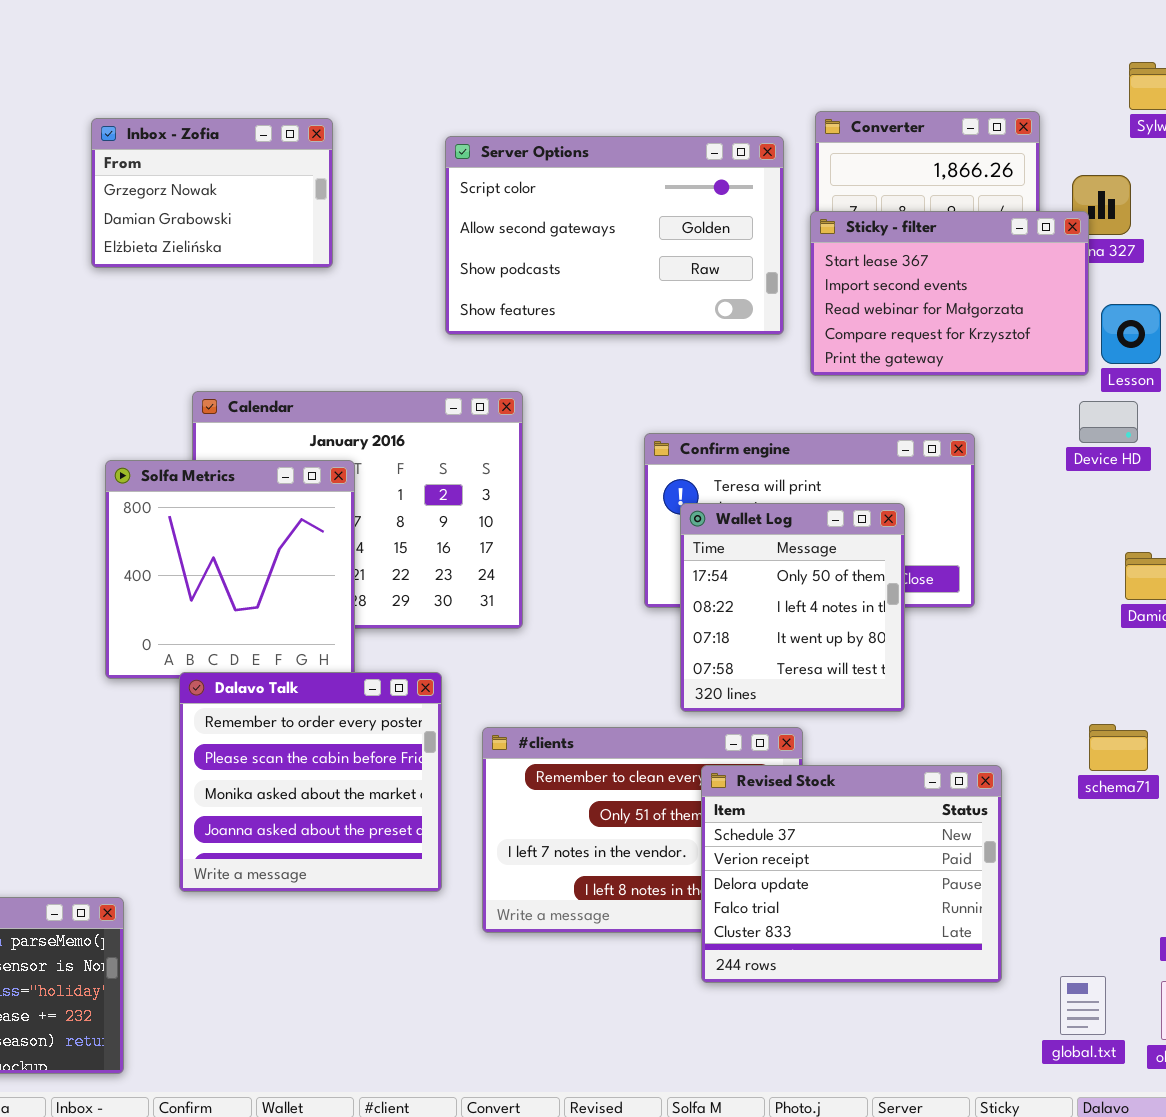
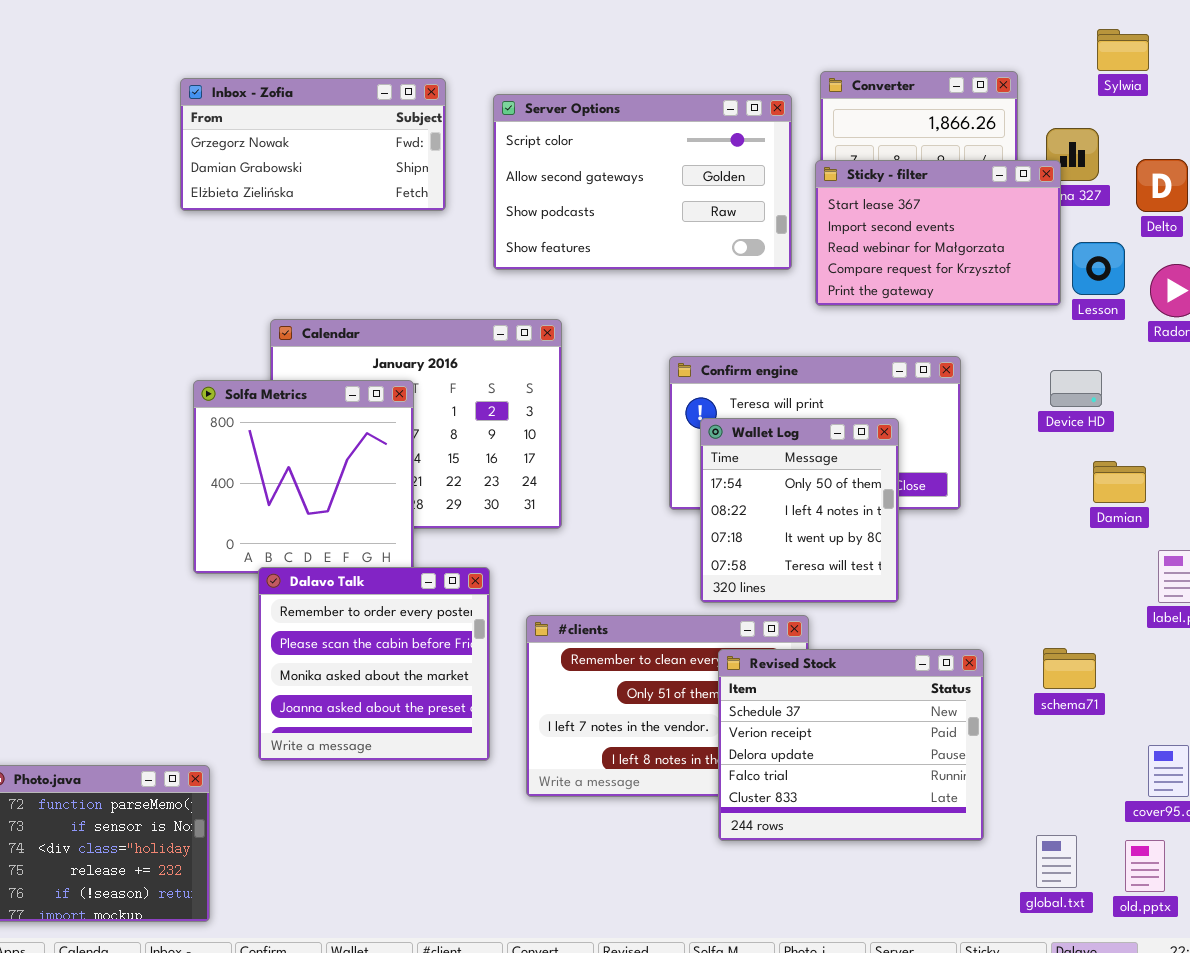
Inbox - Zofia: [91,118,333,268] -> [180,78,446,211], resized
Device HD: [1079,401,1138,443] -> [1050,370,1102,407], moved
schema71: [1089,724,1148,771] -> [1043,648,1096,689], moved

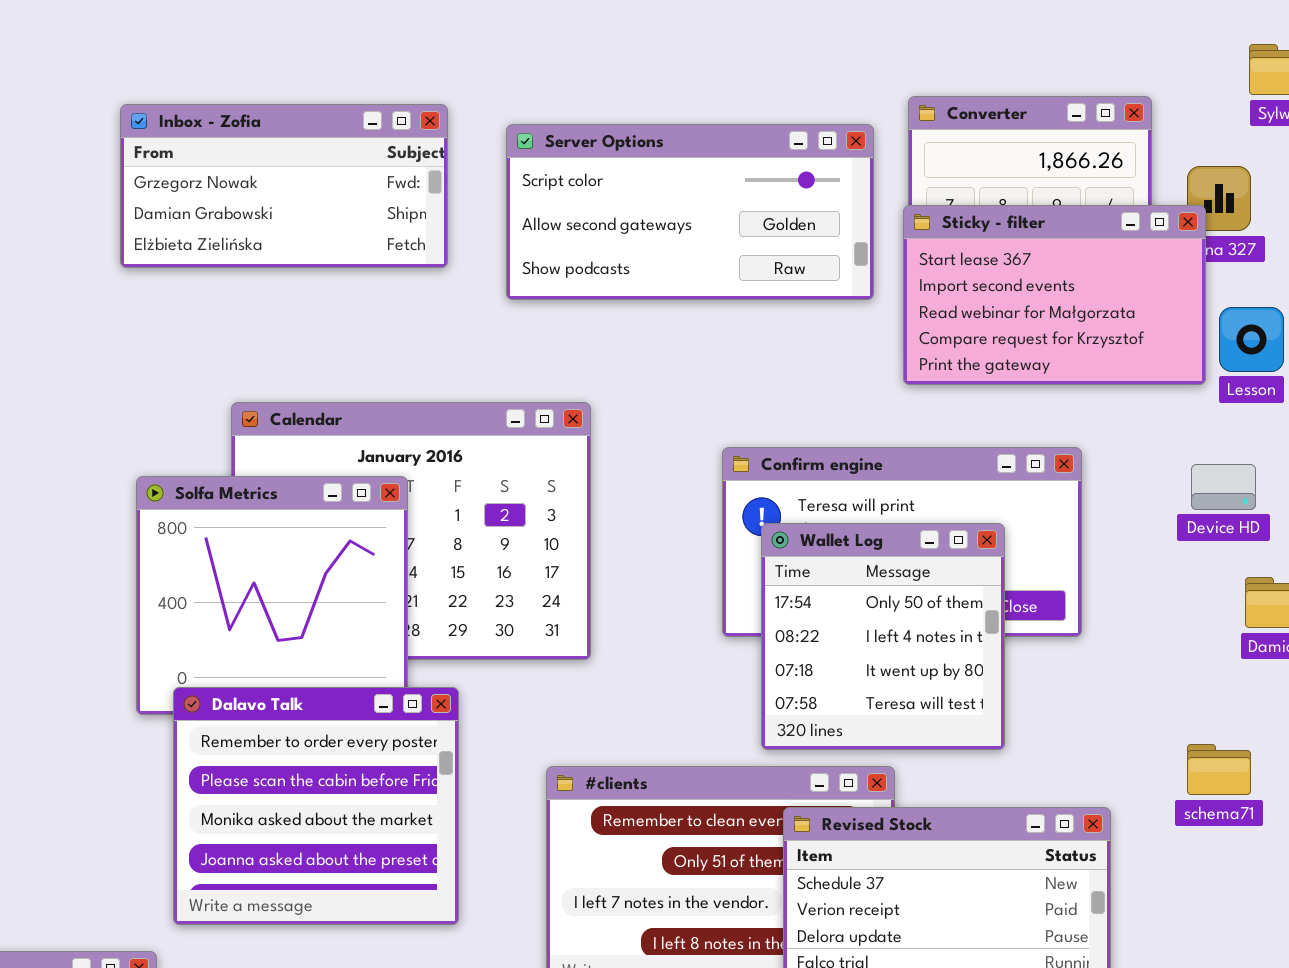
Server Options: [493,94,792,270] -> [506,124,874,300], resized
Dalavo Talk: [258,567,490,761] -> [173,687,459,925], moved
schema71: [1043,648,1096,689] -> [1187,744,1251,795], moved

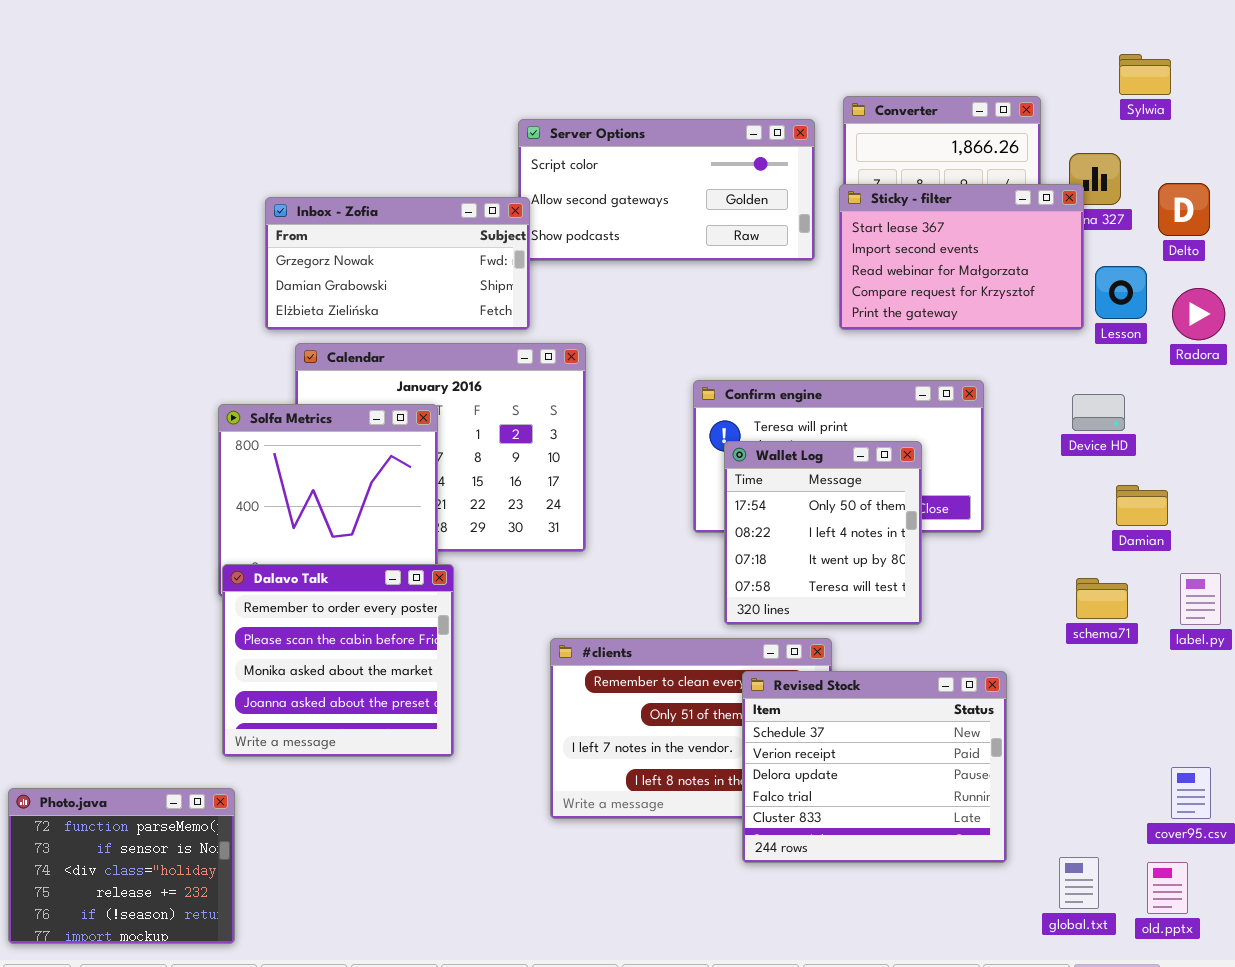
Inbox - Zofia: [120,104,448,268] -> [265,197,530,330], moved
Dalavo Talk: [173,687,459,925] -> [222,564,454,757], moved
schema71: [1187,744,1251,795] -> [1076,578,1128,619], moved

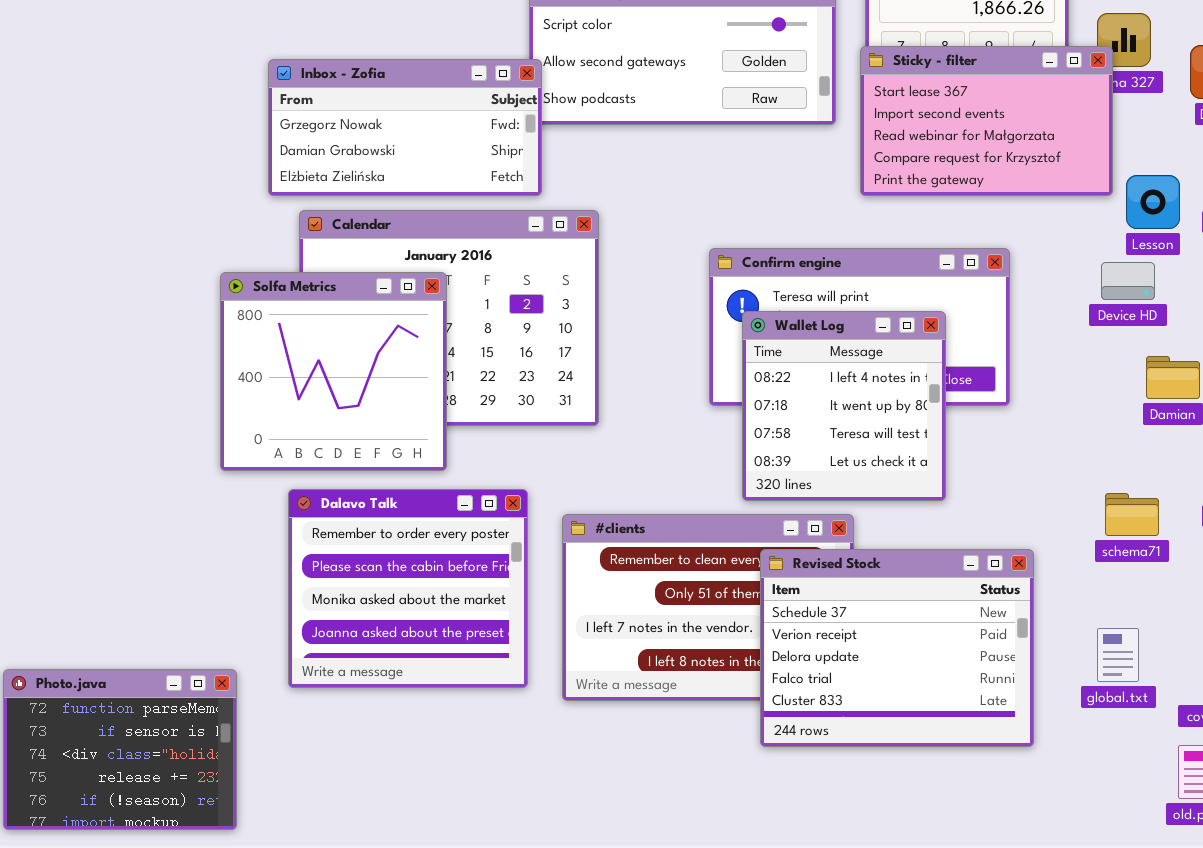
Lesson: [1095,266,1147,319] -> [1126,175,1180,229], moved
Wallet Log: [724,441,922,625] -> [742,311,946,501], scrolled down 1 row
Dalavo Talk: [222,564,454,757] -> [288,489,528,688], moved
schema71: [1076,578,1128,619] -> [1105,493,1159,536], moved
global.txt: [1059,857,1099,909] -> [1097,628,1139,682], moved

